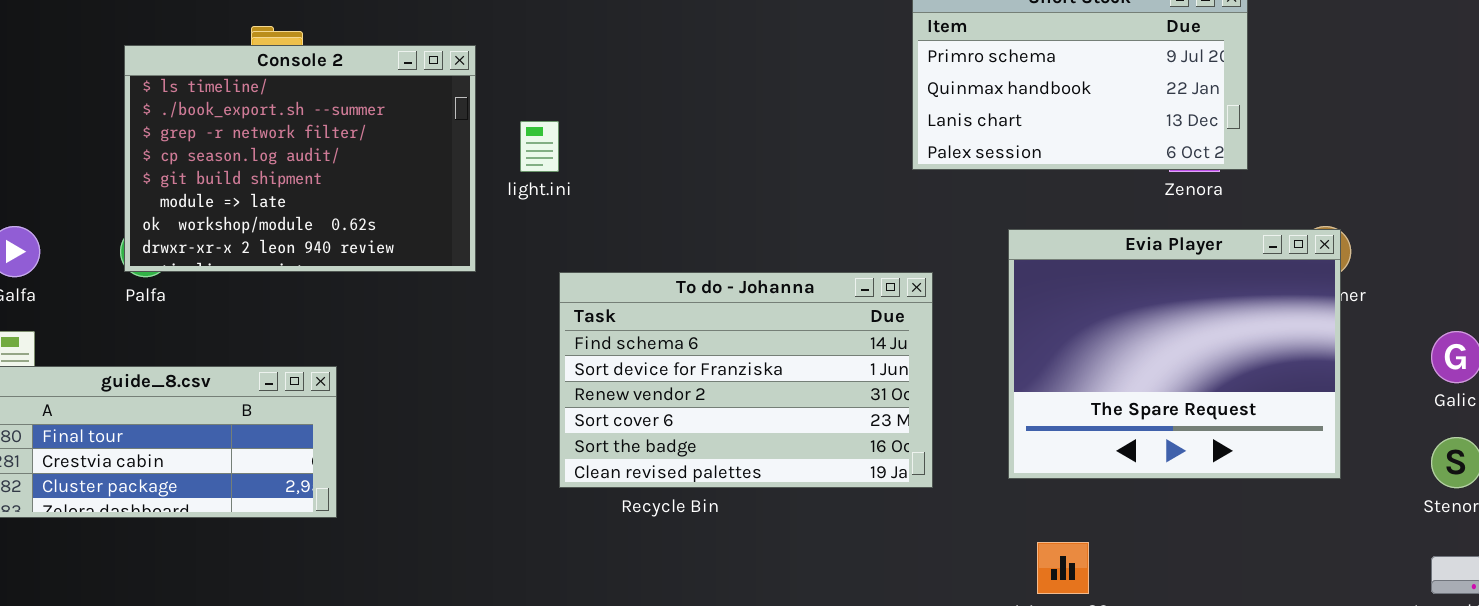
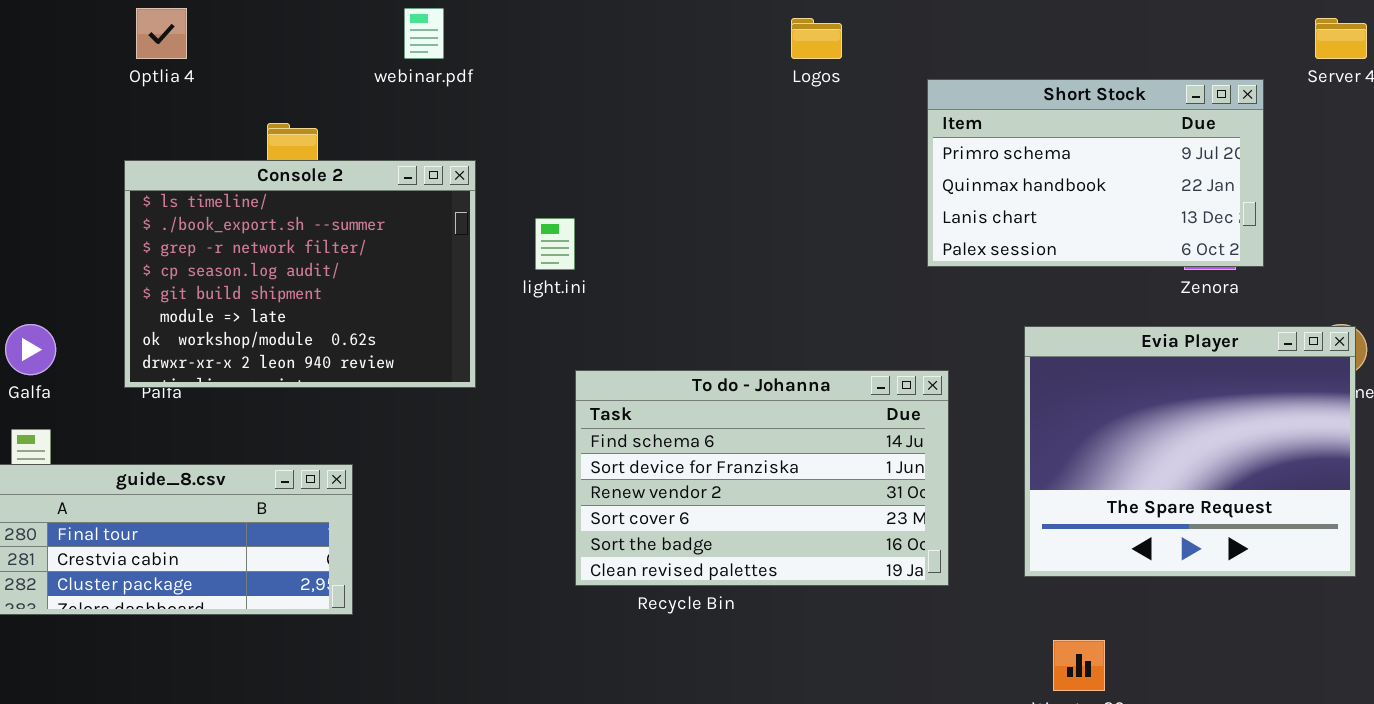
Console 2: [124,45,476,272] -> [124,160,476,388], moved

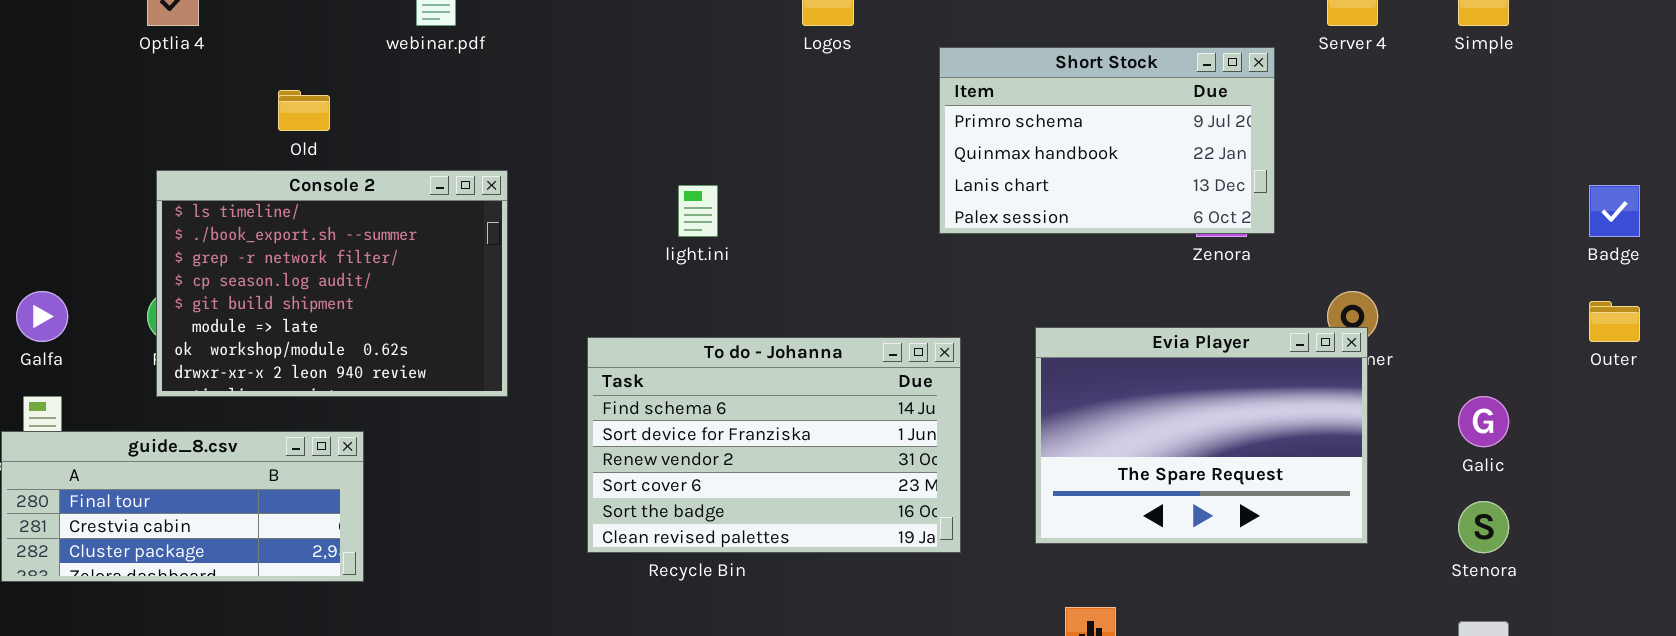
Console 2: [124,160,476,388] -> [156,170,508,397], moved
light.ini: [535,218,575,270] -> [678,185,718,237], moved
Evia Player: [1024,326,1356,577] -> [1035,327,1368,544], resized

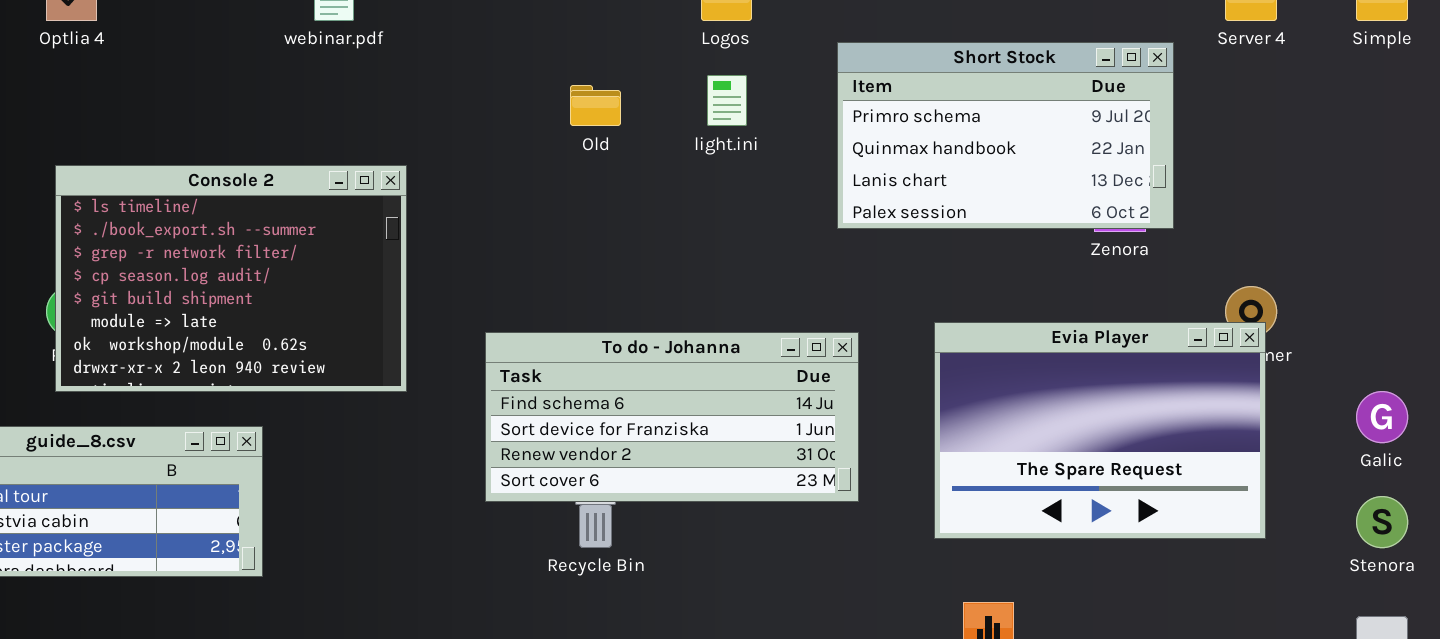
Old: [278,90,330,131] -> [570,85,621,126], moved
light.ini: [678,185,718,237] -> [707,75,747,126], moved
To do - Johanna: [587,337,961,553] -> [485,332,859,502], resized

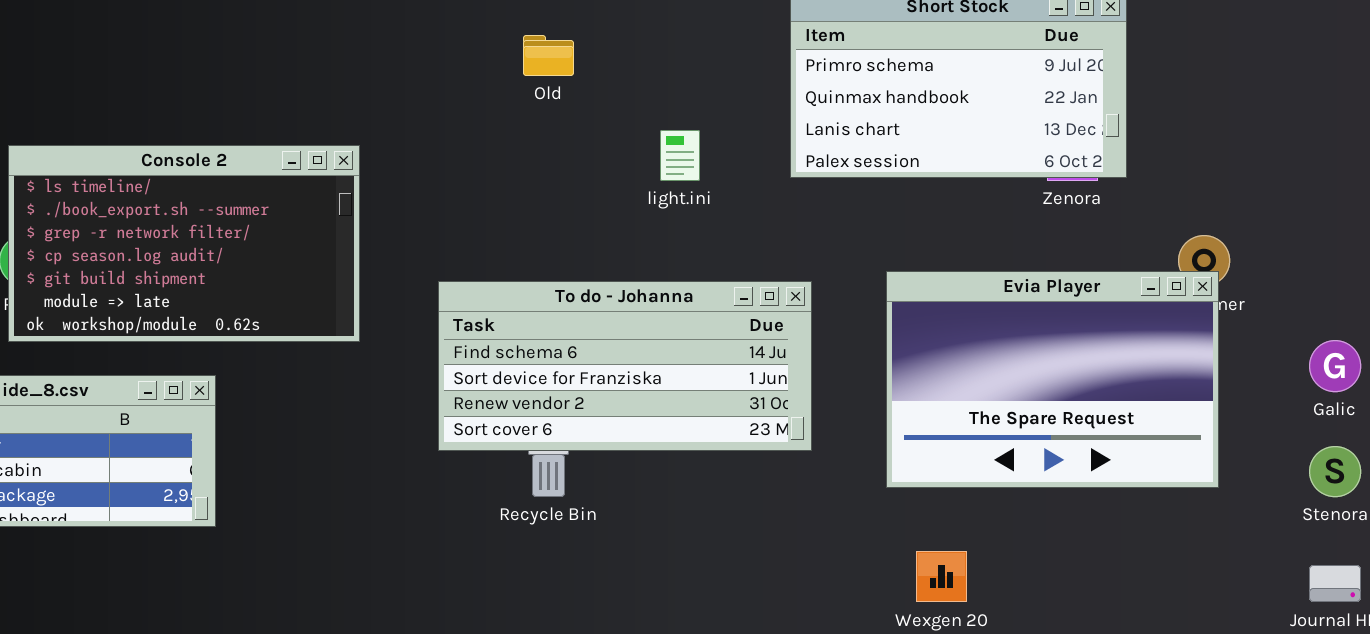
light.ini: [707,75,747,126] -> [660,130,700,181], moved
Console 2: [55,165,407,392] -> [8,145,360,342], resized

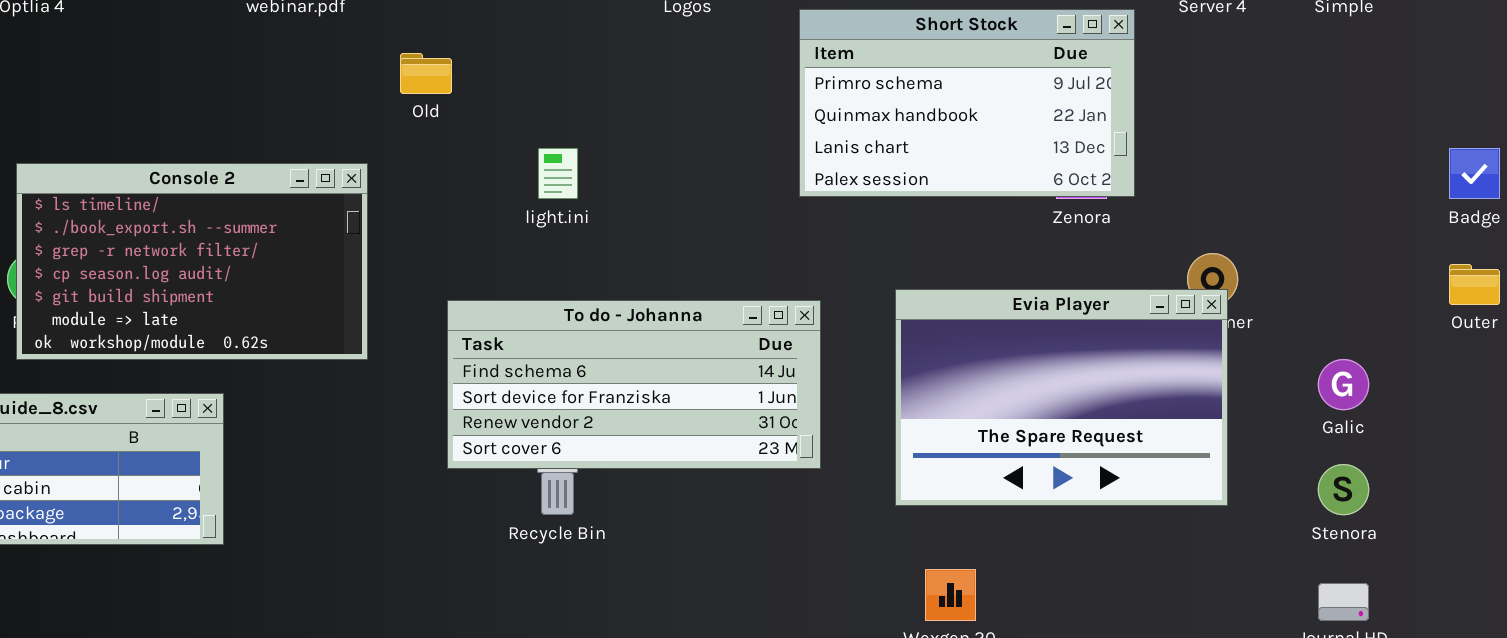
Old: [523,35,574,76] -> [400,53,452,94], moved
light.ini: [660,130,700,181] -> [538,148,578,199], moved

